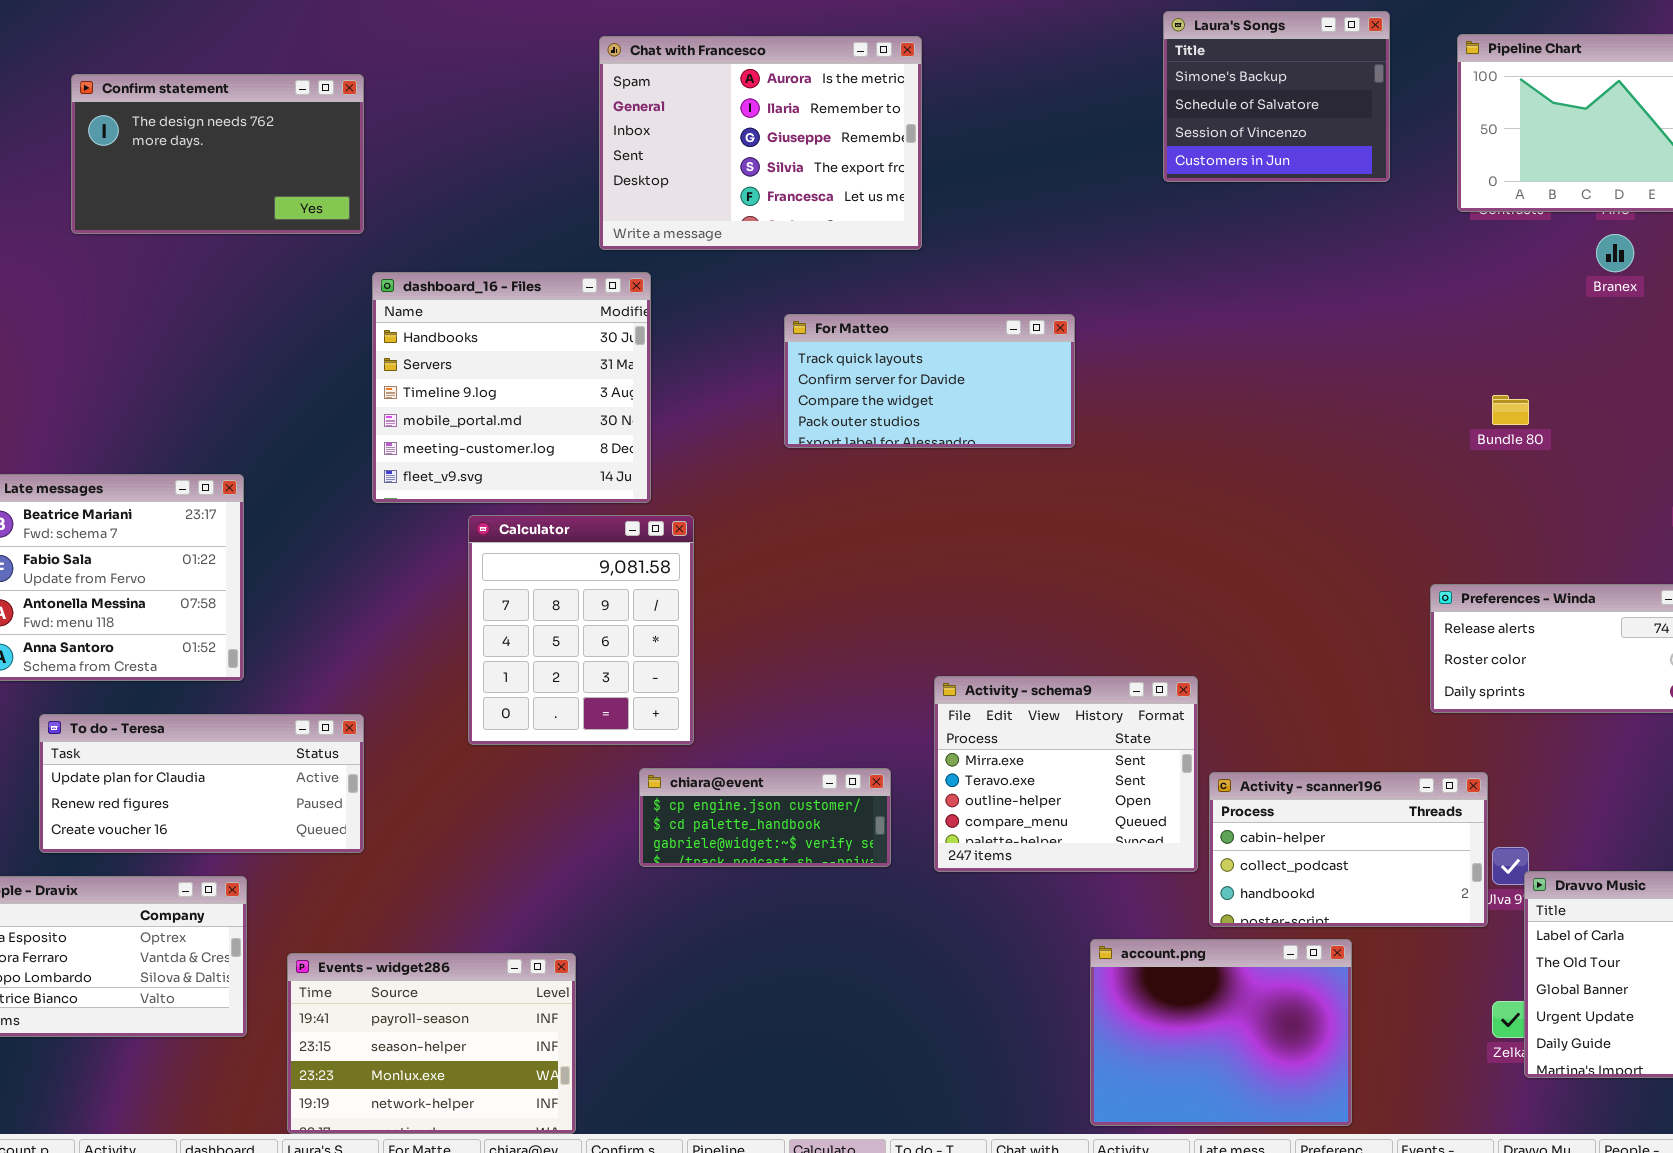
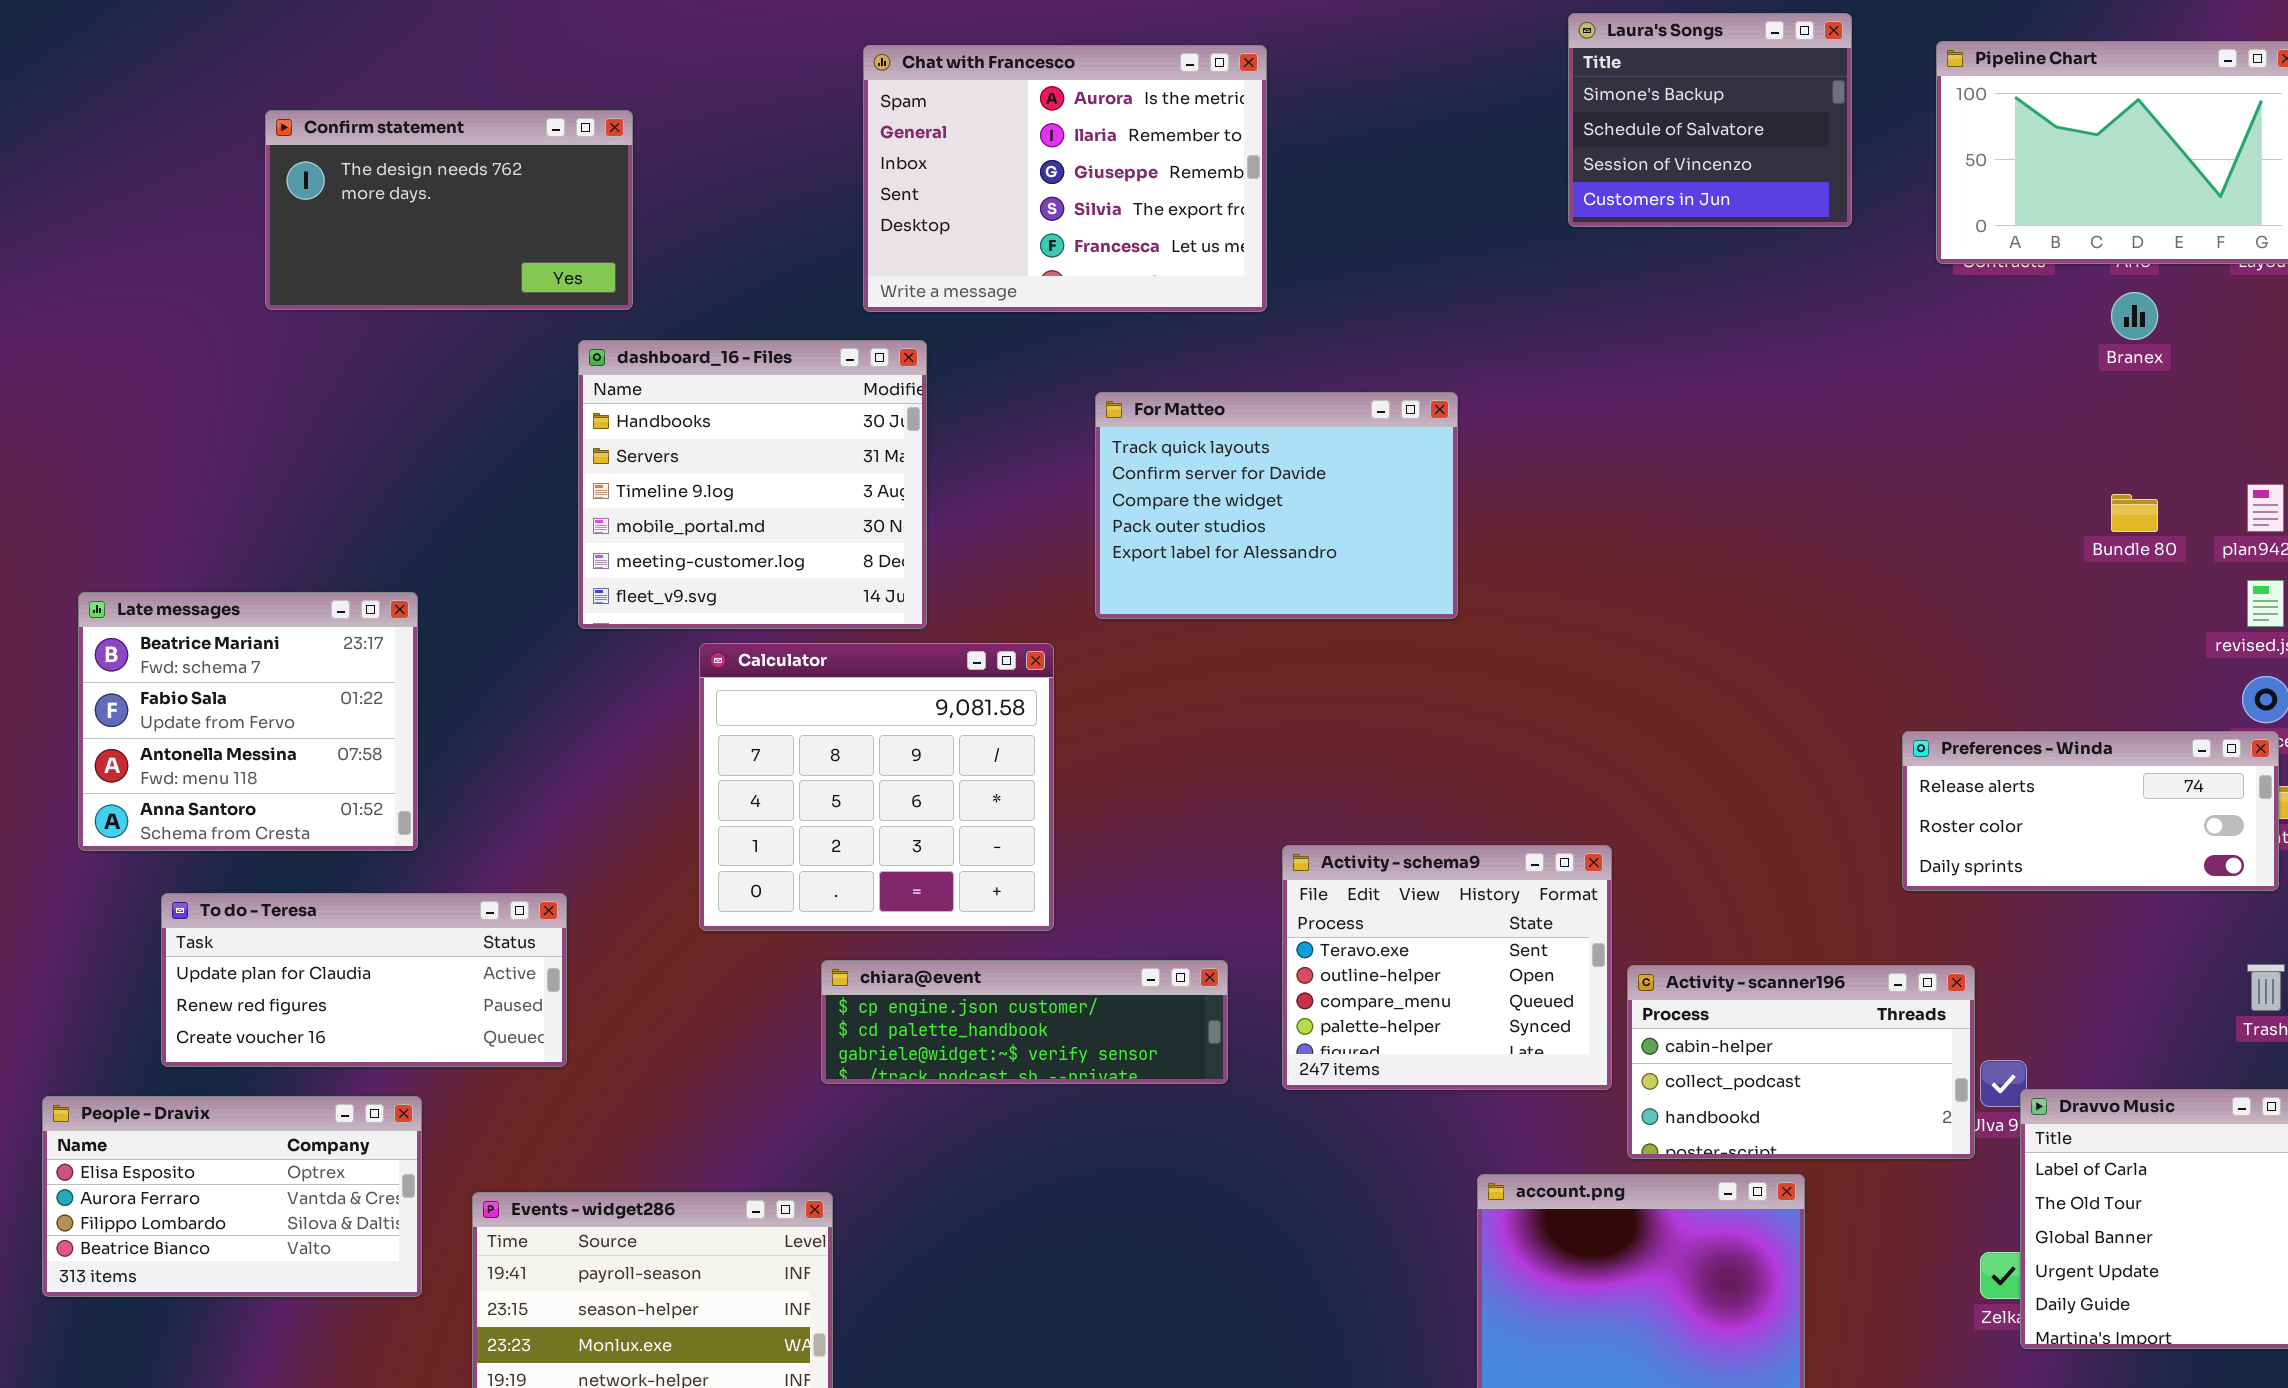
Confirm statement: [71,74,364,234] -> [265,110,633,310], moved
For Matteo: [784,314,1075,448] -> [1095,392,1458,619], resized
Bundle 80: [1492,395,1529,425] -> [2111,494,2158,532], moved
Calculator: [468,515,694,745] -> [699,643,1054,931], resized
Activity - schema9: [934,676,1198,872] -> [1282,845,1612,1090], scrolled down 1 row
chiara@event: [639,768,891,867] -> [821,960,1228,1084], resized

